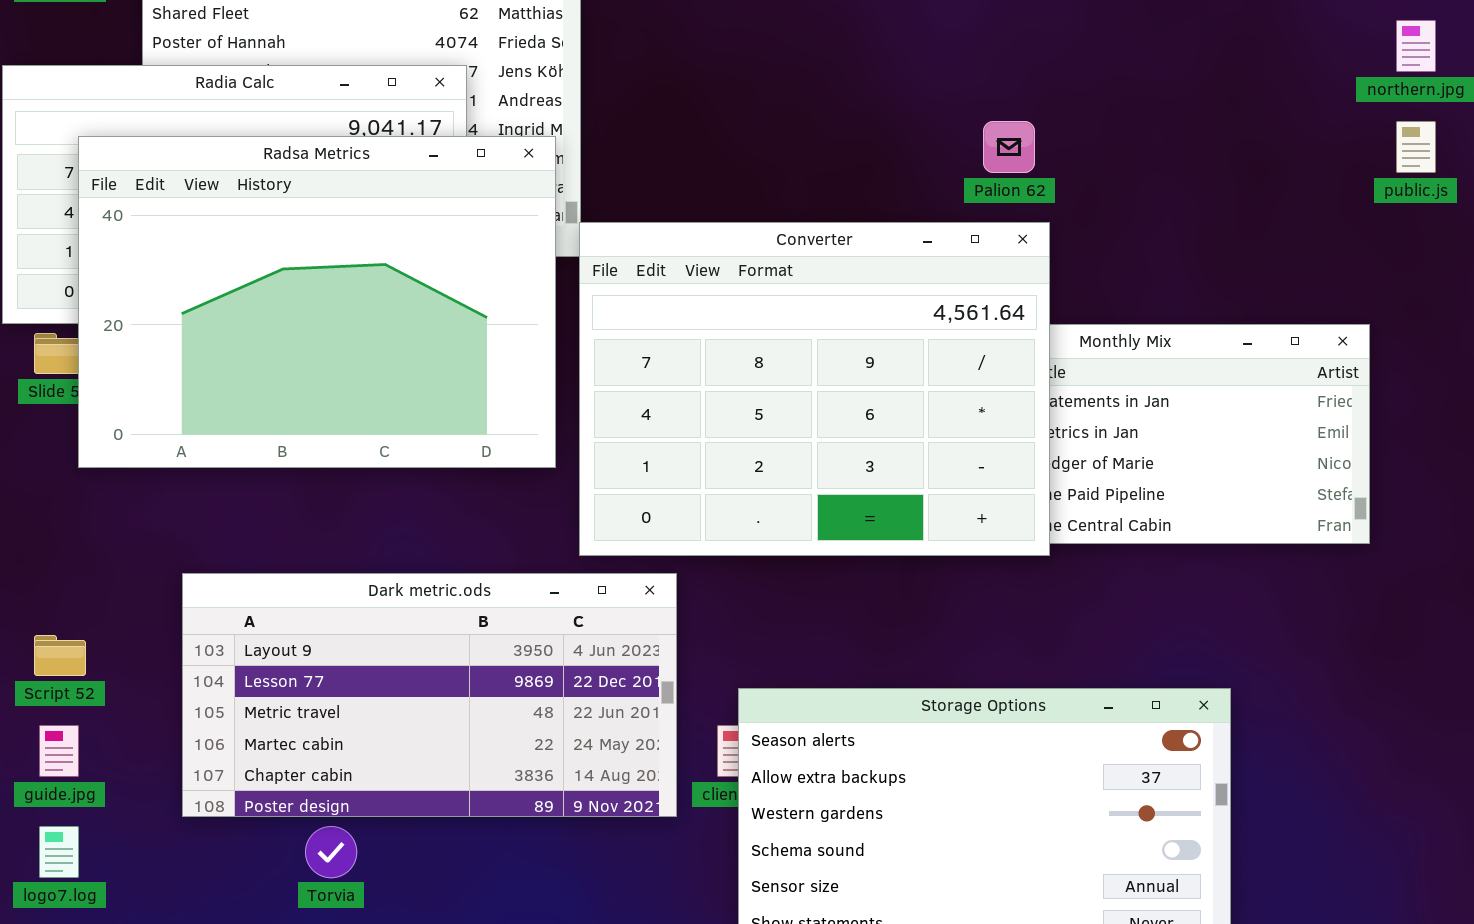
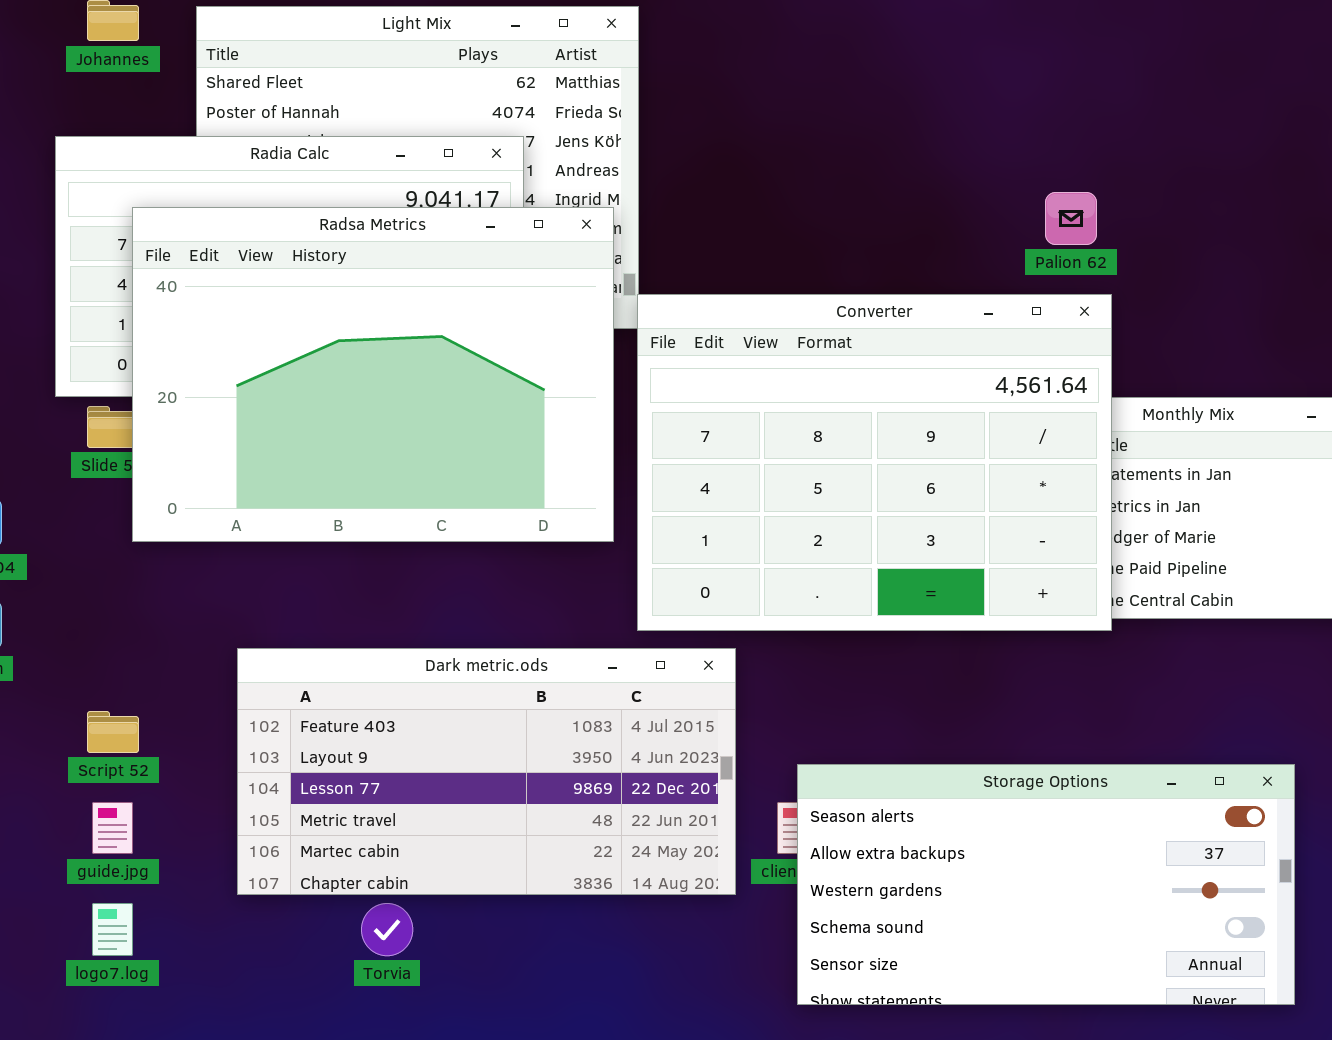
Dark metric.ods: [182,573,677,817] -> [237,648,736,895], scrolled up 1 row

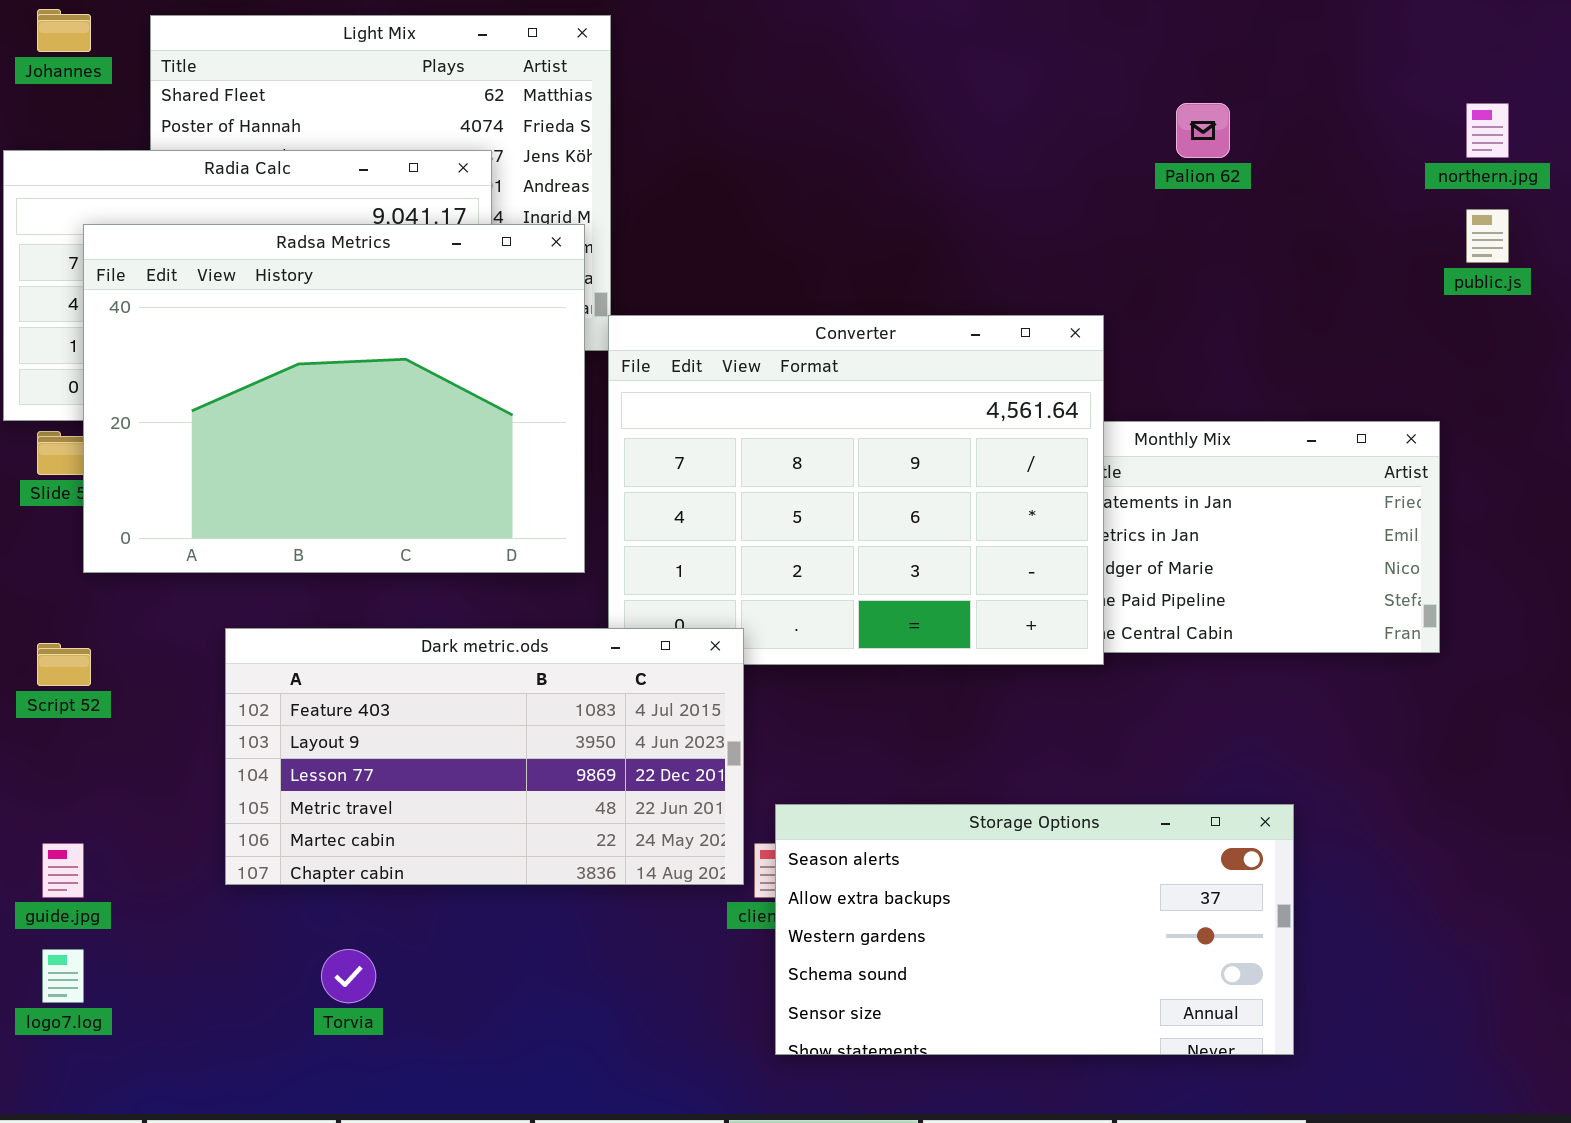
Palion 62: [1045,192,1097,245] -> [1176,103,1230,158], moved
Dark metric.ods: [237,648,736,895] -> [225,628,744,885], moved
Script 52: [87,711,139,753] -> [37,643,91,686], moved

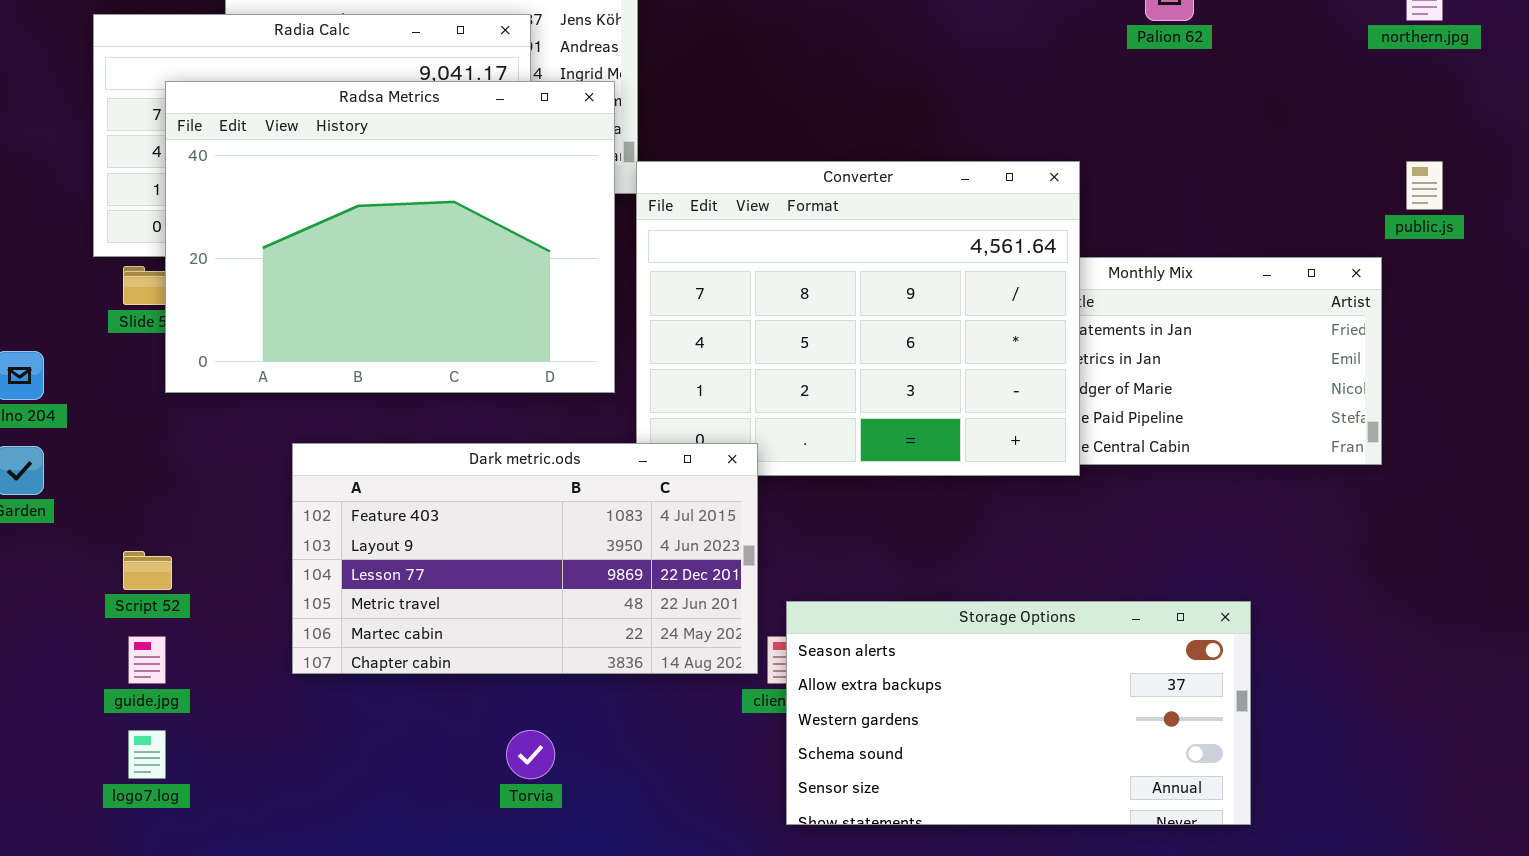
public.js: [1466,209,1509,263] -> [1406,161,1443,210], moved
Script 52: [37,643,91,686] -> [123,551,172,590], moved
Torvia: [321,949,376,1003] -> [506,730,555,779], moved

